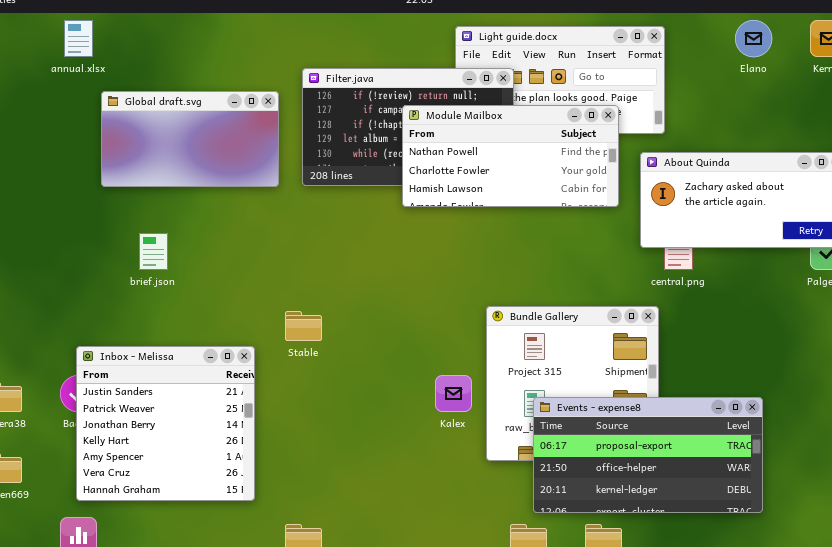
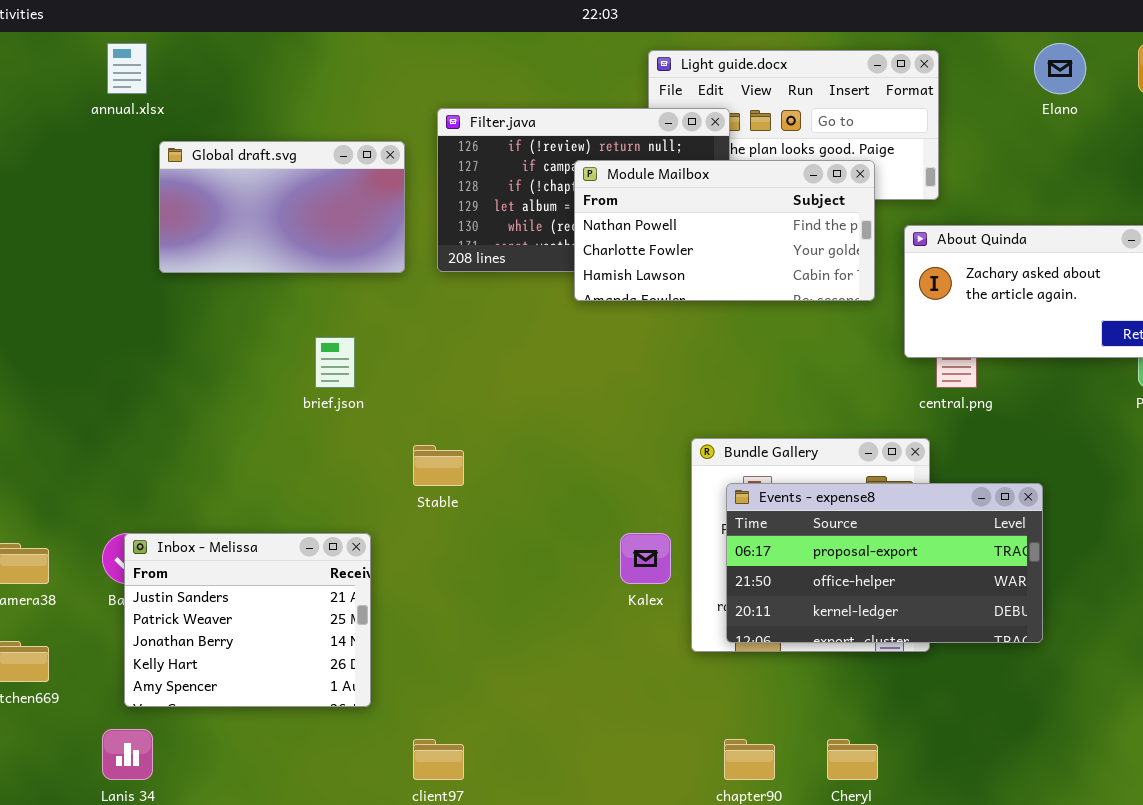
brief.json: [139,233,168,270] -> [315,337,355,388], moved
Inbox - Melissa: [76,346,255,501] -> [124,533,371,707], resized
Events - expense8: [533,397,763,513] -> [726,483,1043,643], moved

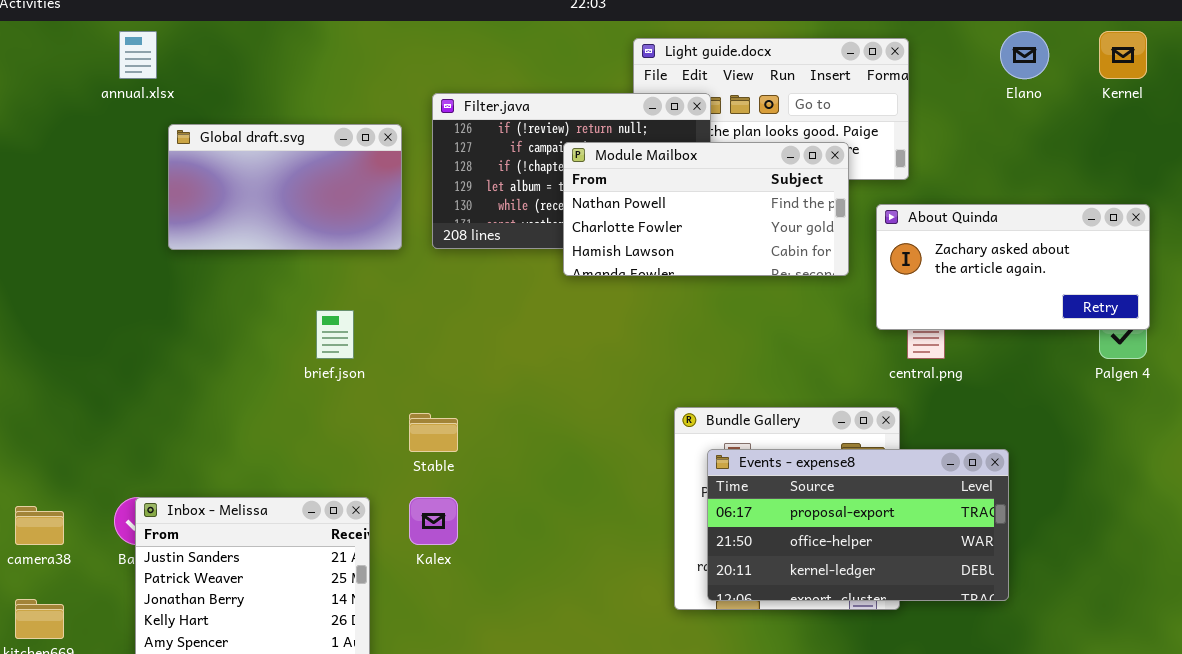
Kalex: [620,533,671,584] -> [409,497,458,545], moved

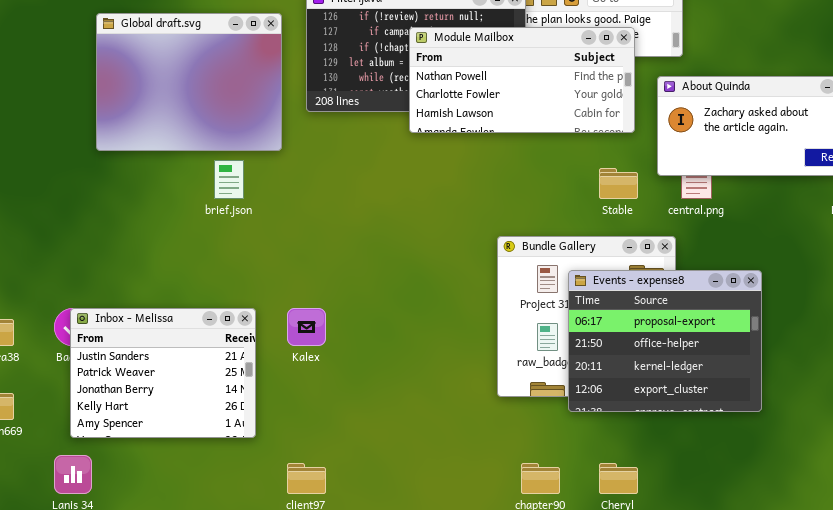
Global draft.svg: [168,124,402,250] -> [96,13,282,151], resized
Stable: [409,413,458,452] -> [599,168,638,199], moved
Events - expense8: [707,449,1009,601] -> [568,270,762,412], resized

